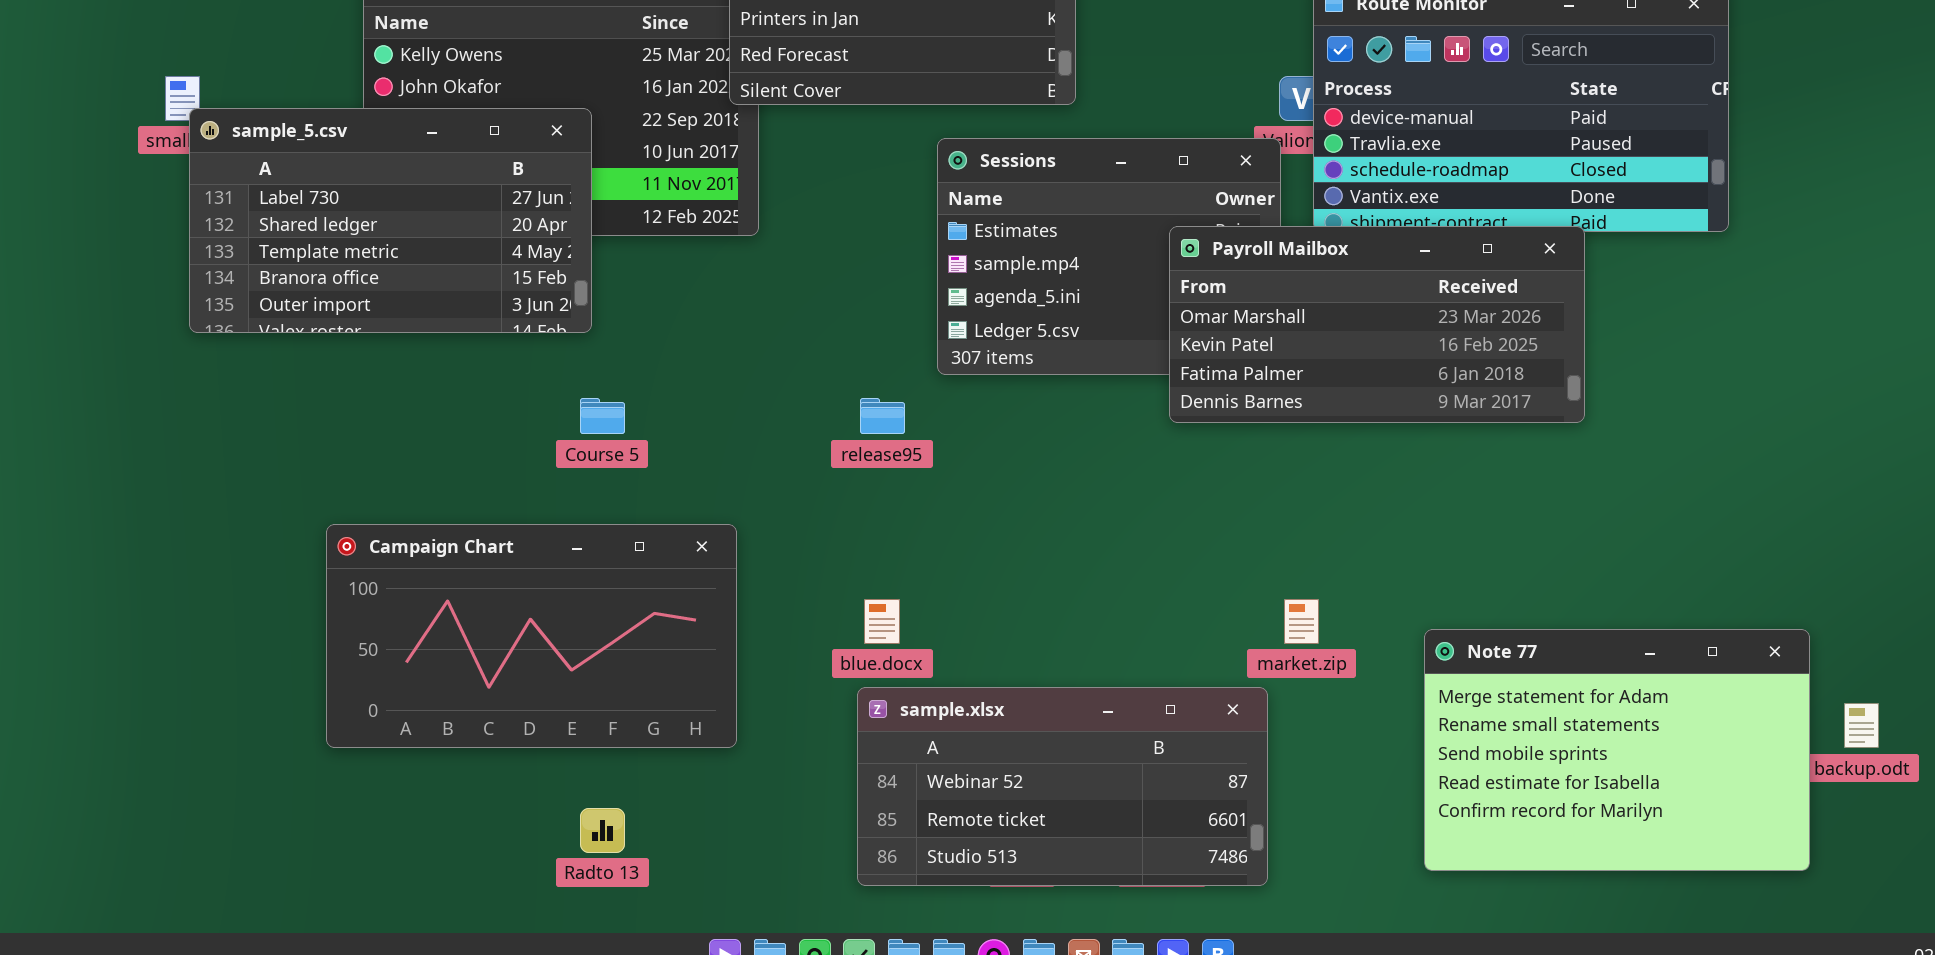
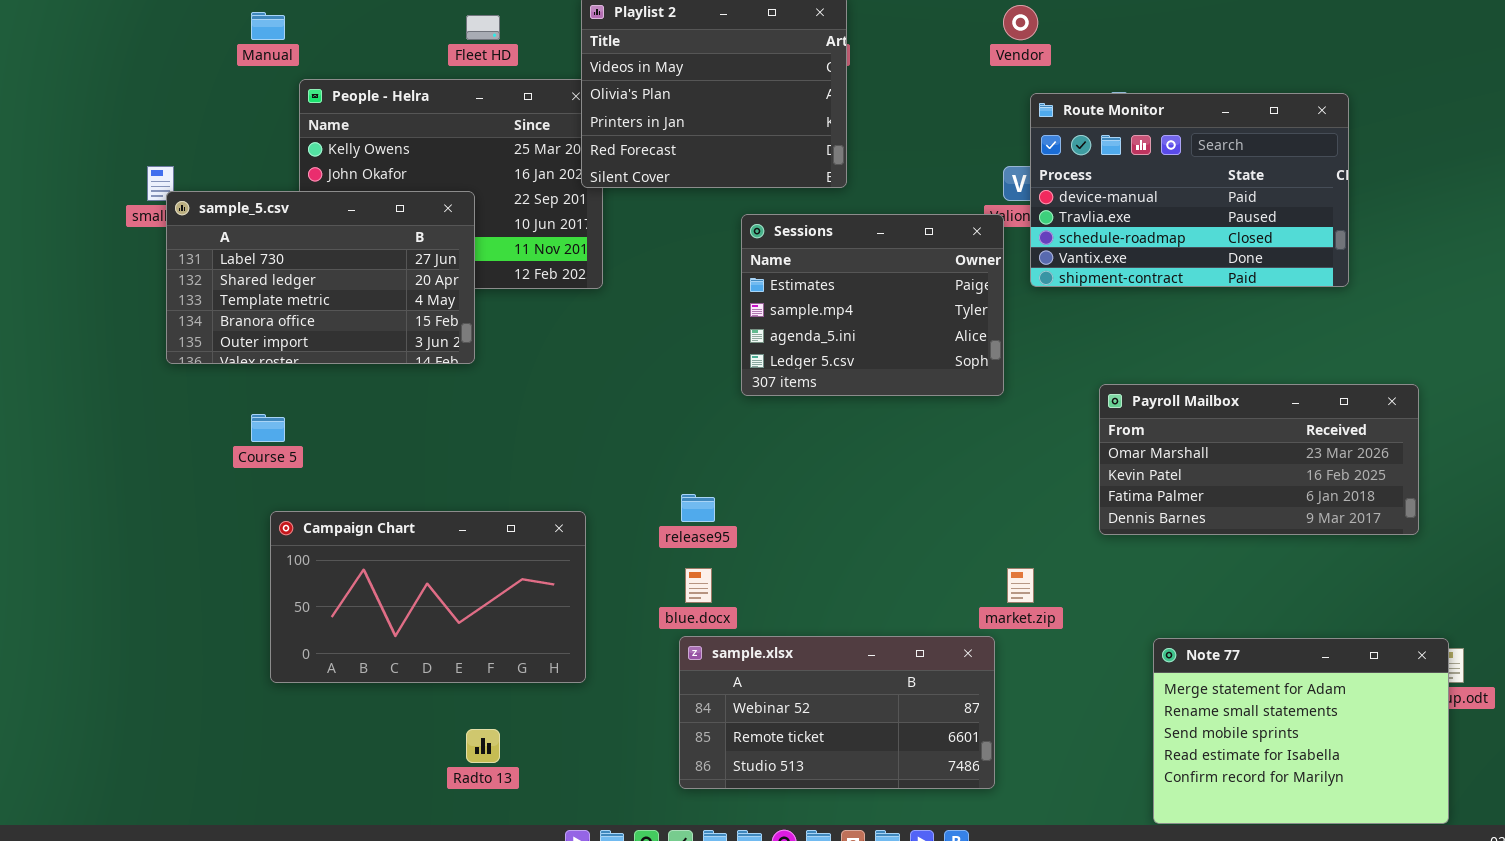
Payroll Mailbox: [1169,226,1585,423] -> [1099,384,1419,535], moved
Course 5: [580,398,625,434] -> [251,414,285,442], moved
release95: [860,398,905,434] -> [681,494,715,522], moved
Note 77: [1424,629,1810,871] -> [1153,638,1449,824], moved

